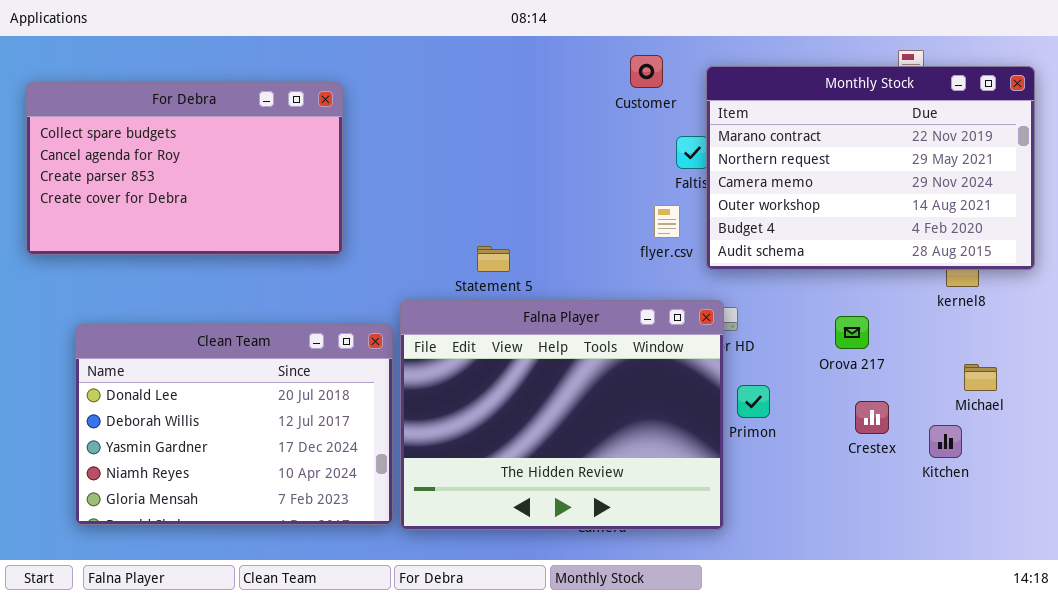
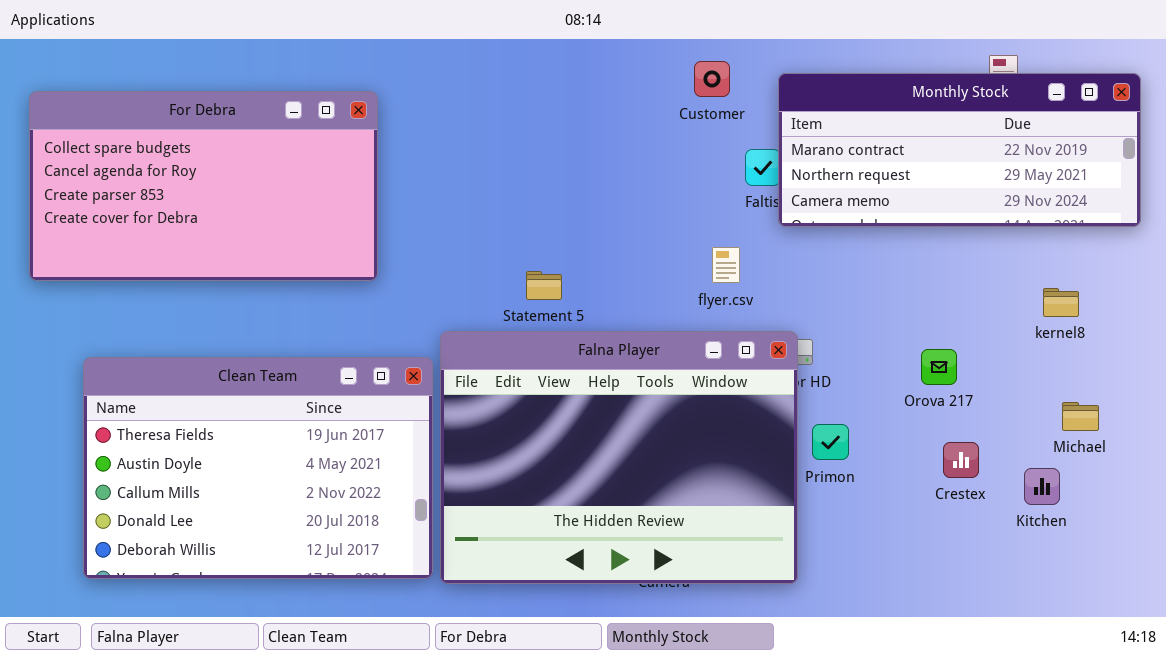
Monthly Stock: [706,66,1035,270] -> [778,73,1141,227], resized
flyer.csv: [654,205,680,238] -> [712,247,740,283], moved
Clean Team: [75,324,393,525] -> [83,357,433,579], scrolled up 3 rows

